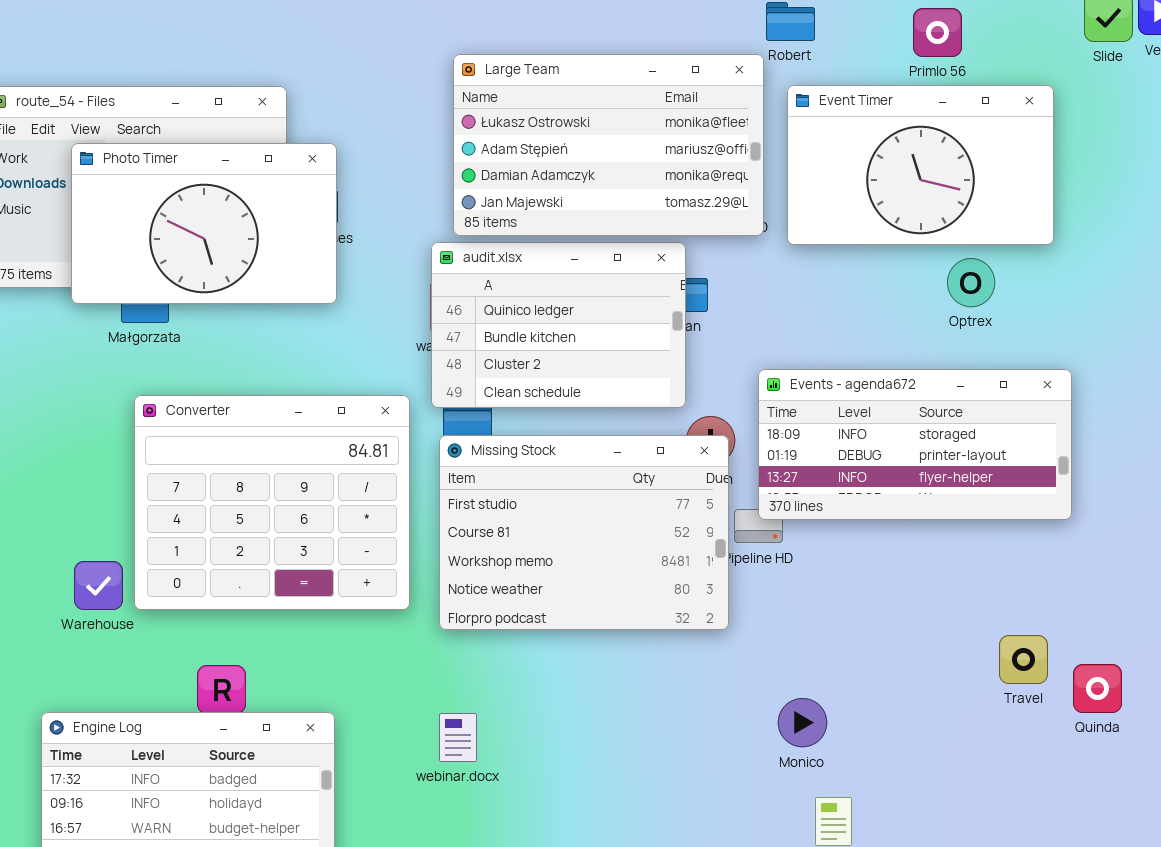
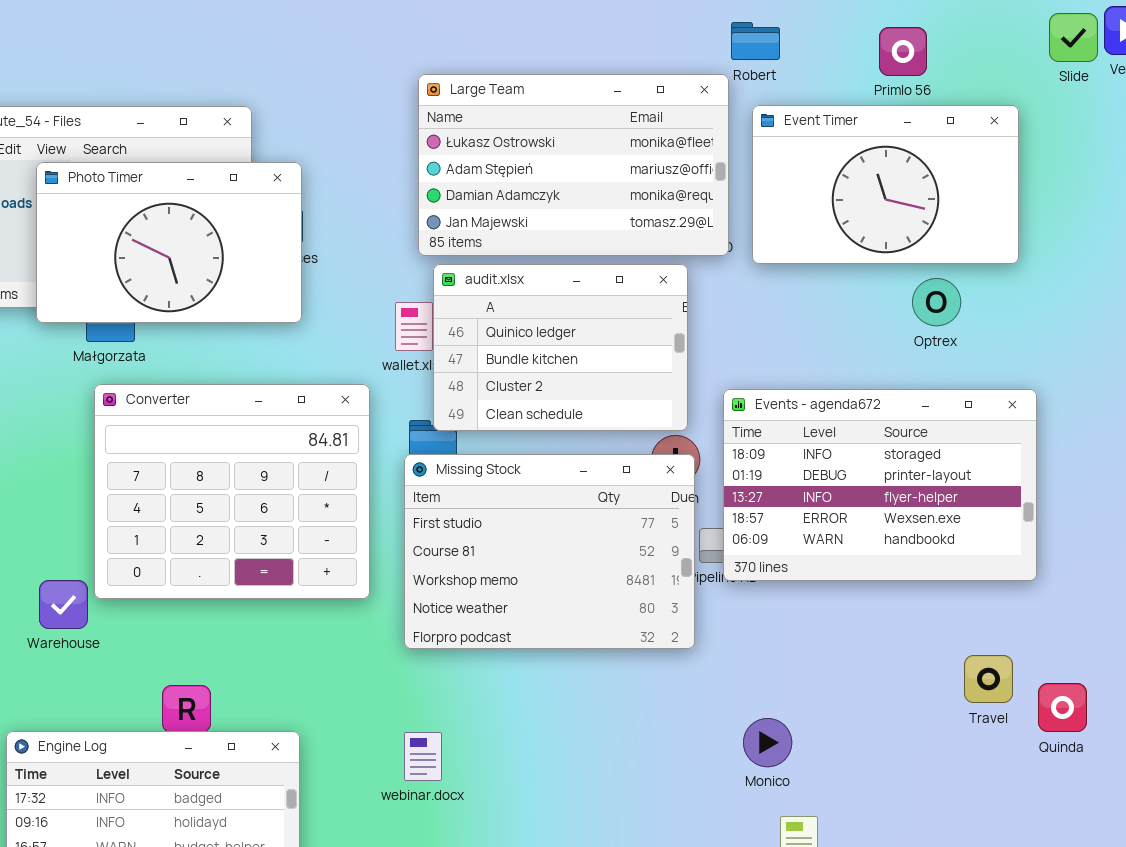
audit.xlsx: [431,242,686,408] -> [433,264,688,431], moved
Events - agenda672: [758,369,1072,520] -> [723,389,1037,581], resized
Converter: [134,395,410,610] -> [94,384,370,599], moved

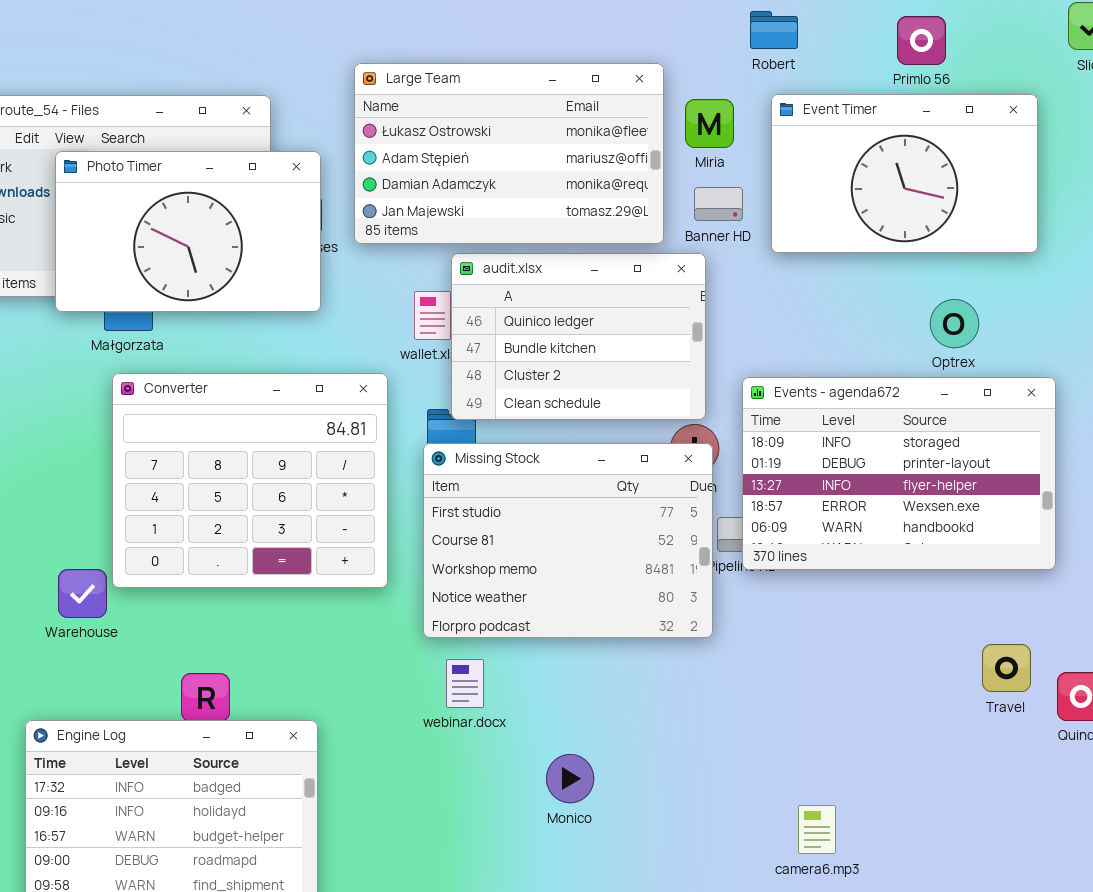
Large Team: [418,74,729,256] -> [354,63,664,244], moved
Optrex: [912,278,961,326] -> [930,299,979,348], moved
Monico: [743,718,792,767] -> [546,754,594,803], moved
webinar.docx: [404,732,442,781] -> [446,659,484,708], moved

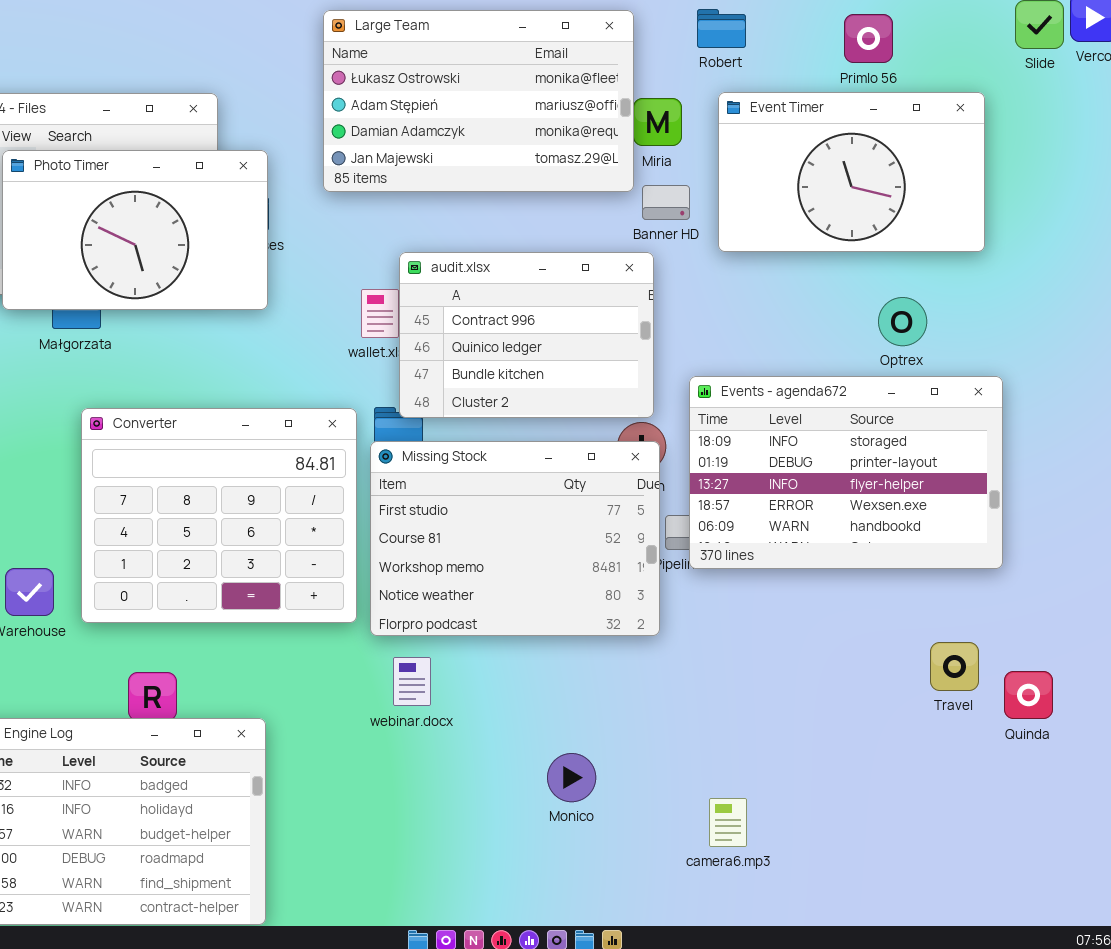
Large Team: [354,63,664,244] -> [323,10,634,192], moved
audit.xlsx: [451,253,706,420] -> [399,252,654,418], scrolled up 1 row
Converter: [112,373,388,588] -> [81,408,357,623], moved
Monico: [546,754,594,803] -> [547,753,596,802], moved
camera6.mp3: [798,805,836,854] -> [709,798,747,847], moved

